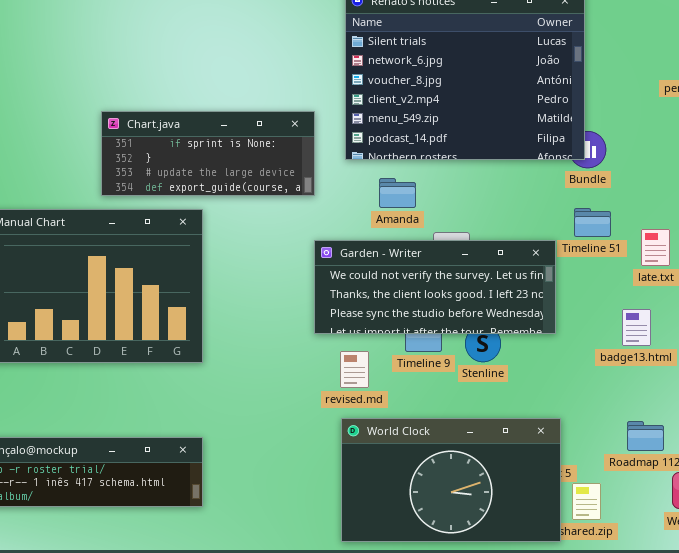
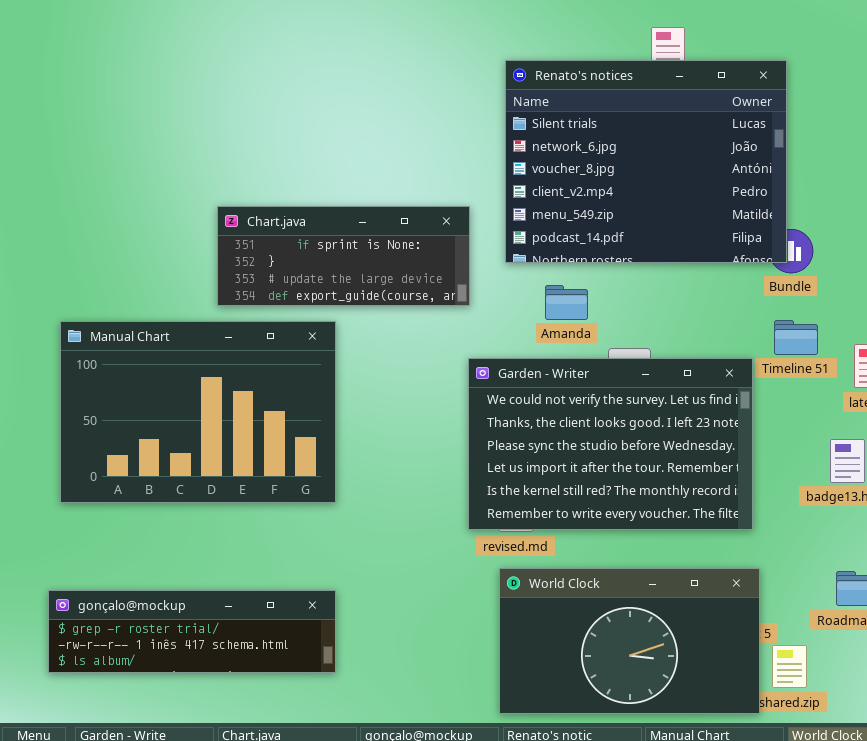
Garden - Writer: [314,240,556,334] -> [468,358,753,530], resized

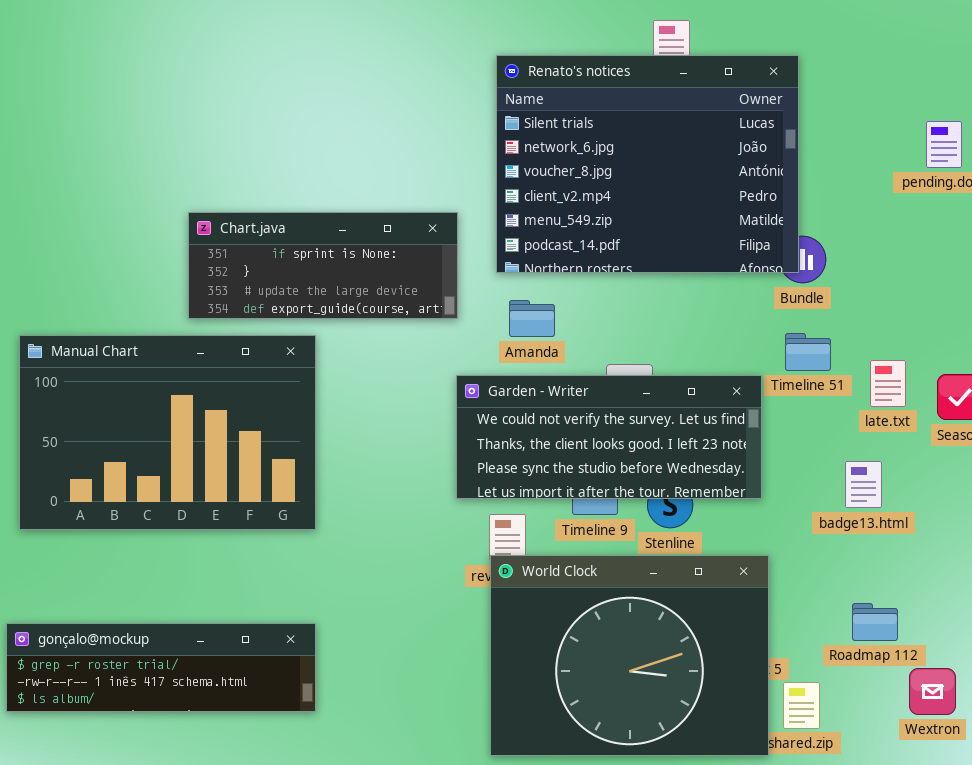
Amanda: [545,285,588,320] -> [509,300,555,337], moved
Garden - Writer: [468,358,753,530] -> [456,375,762,499], resized
World Clock: [499,568,760,714] -> [490,555,769,756], resized

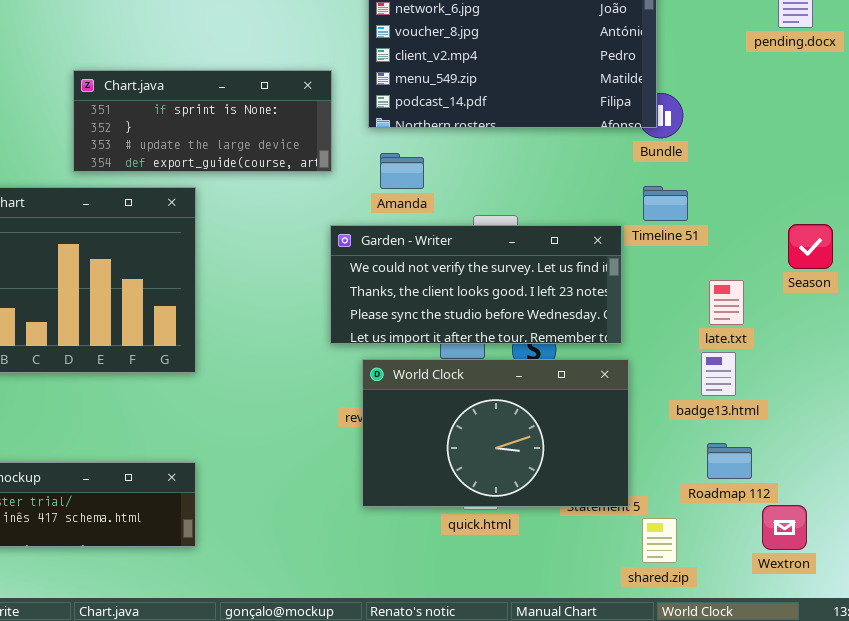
late.txt: [870,360,906,407] -> [709,280,744,325], moved
badge13.html: [845,461,882,508] -> [701,352,736,396], moved
World Clock: [490,555,769,756] -> [362,359,629,507], moved, resized

